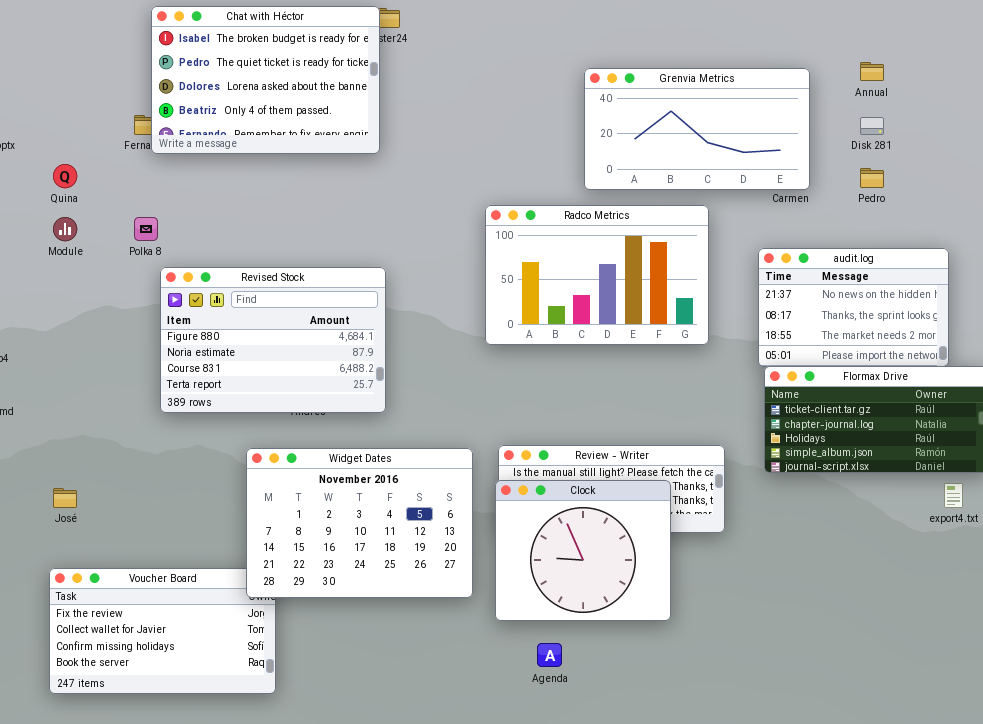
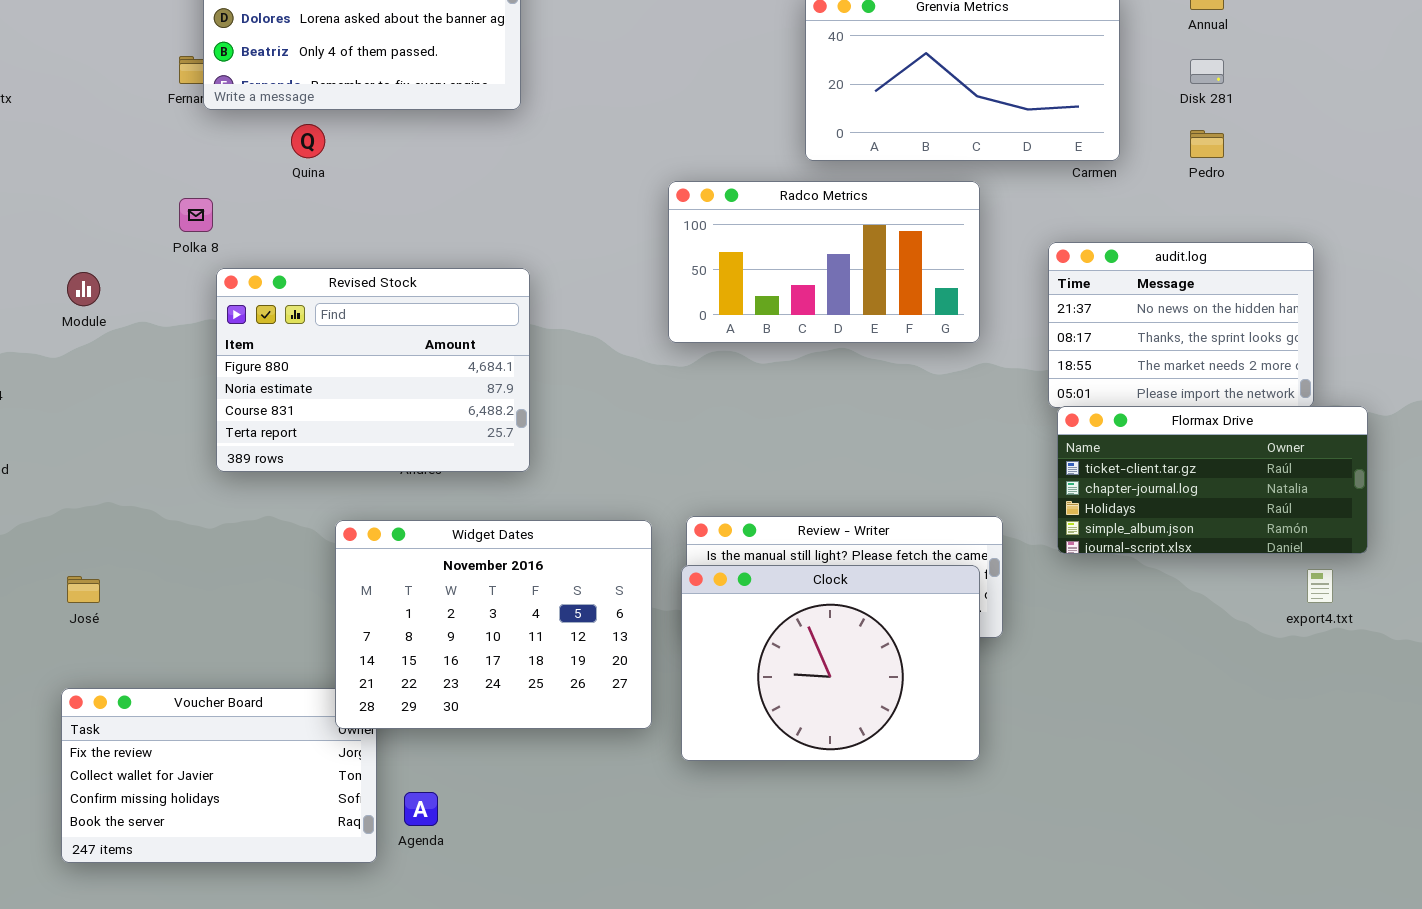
Quina: [53,164,77,188] -> [291,124,325,158], moved
Radco Metrics: [485,205,709,345] -> [668,181,980,343], resized
Module: [53,217,77,241] -> [67,272,100,306], moved
Clock: [495,480,671,621] -> [681,565,980,761], resized
Agenda: [537,643,562,667] -> [404,792,438,826], moved

